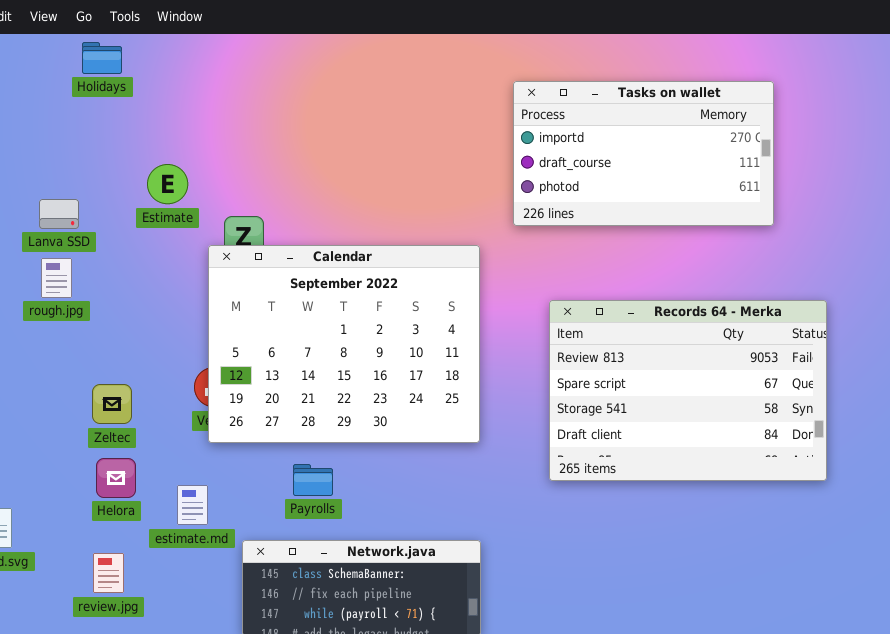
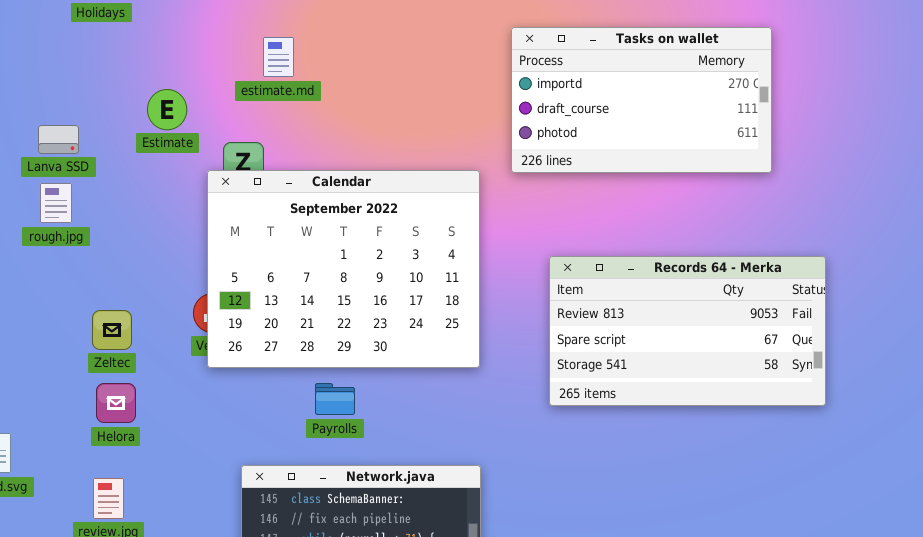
Tasks on wallet: [513,81,774,226] -> [511,27,772,173], moved
Records 64 - Merka: [549,300,827,481] -> [549,256,826,406], resized
Payrolls: [293,464,333,496] -> [315,383,355,415], moved
estimate.md: [177,485,208,525] -> [263,37,294,77], moved

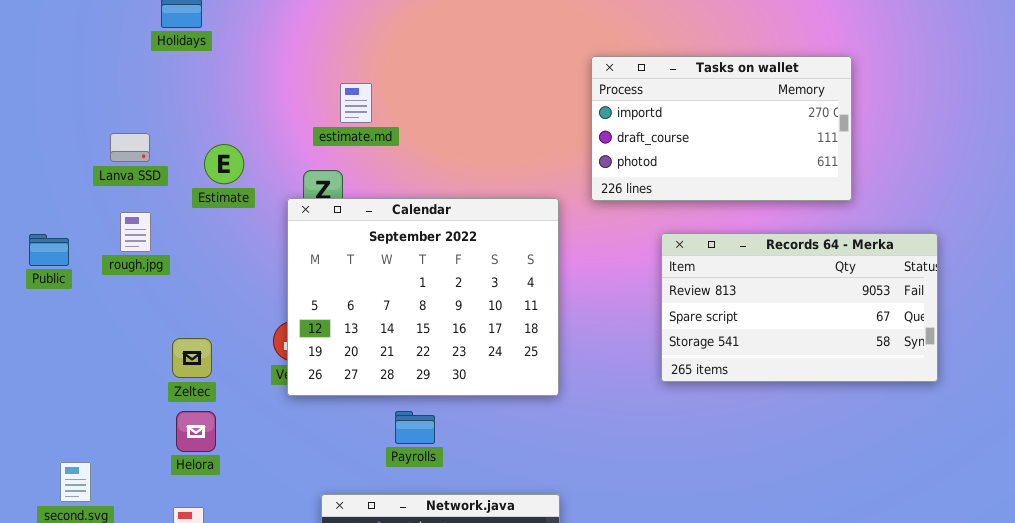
estimate.md: [263,37,294,77] -> [340,83,372,123], moved
Estimate: [147,89,187,130] -> [204,144,244,184], moved
Lanva SSD: [38,125,79,154] -> [110,133,150,162], moved
Records 64 - Merka: [549,256,826,406] -> [661,233,938,382], moved

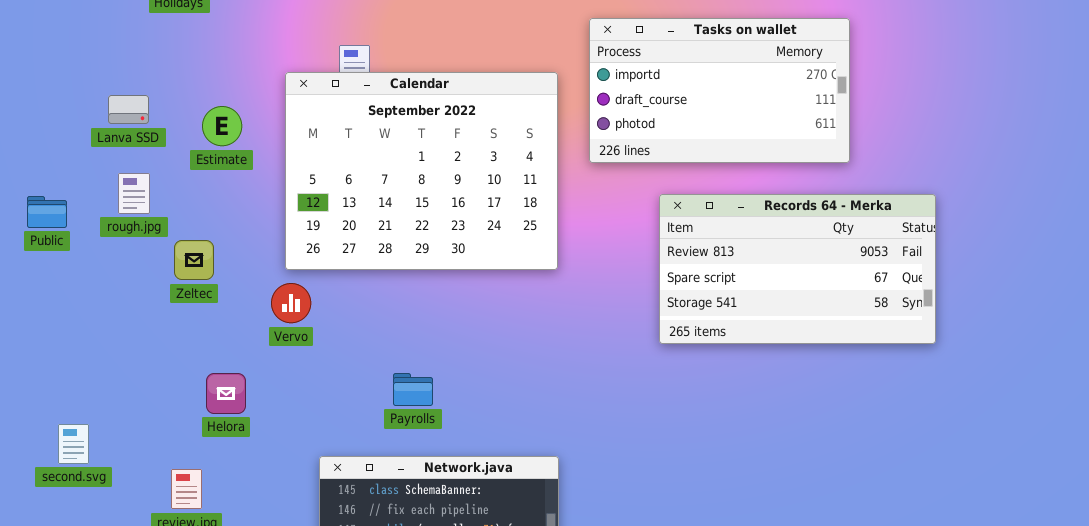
Calendar: [287,198,559,396] -> [285,72,558,270], moved
Zeltec: [172,338,212,378] -> [174,240,214,280], moved
Helora: [176,411,216,452] -> [206,373,246,414], moved

